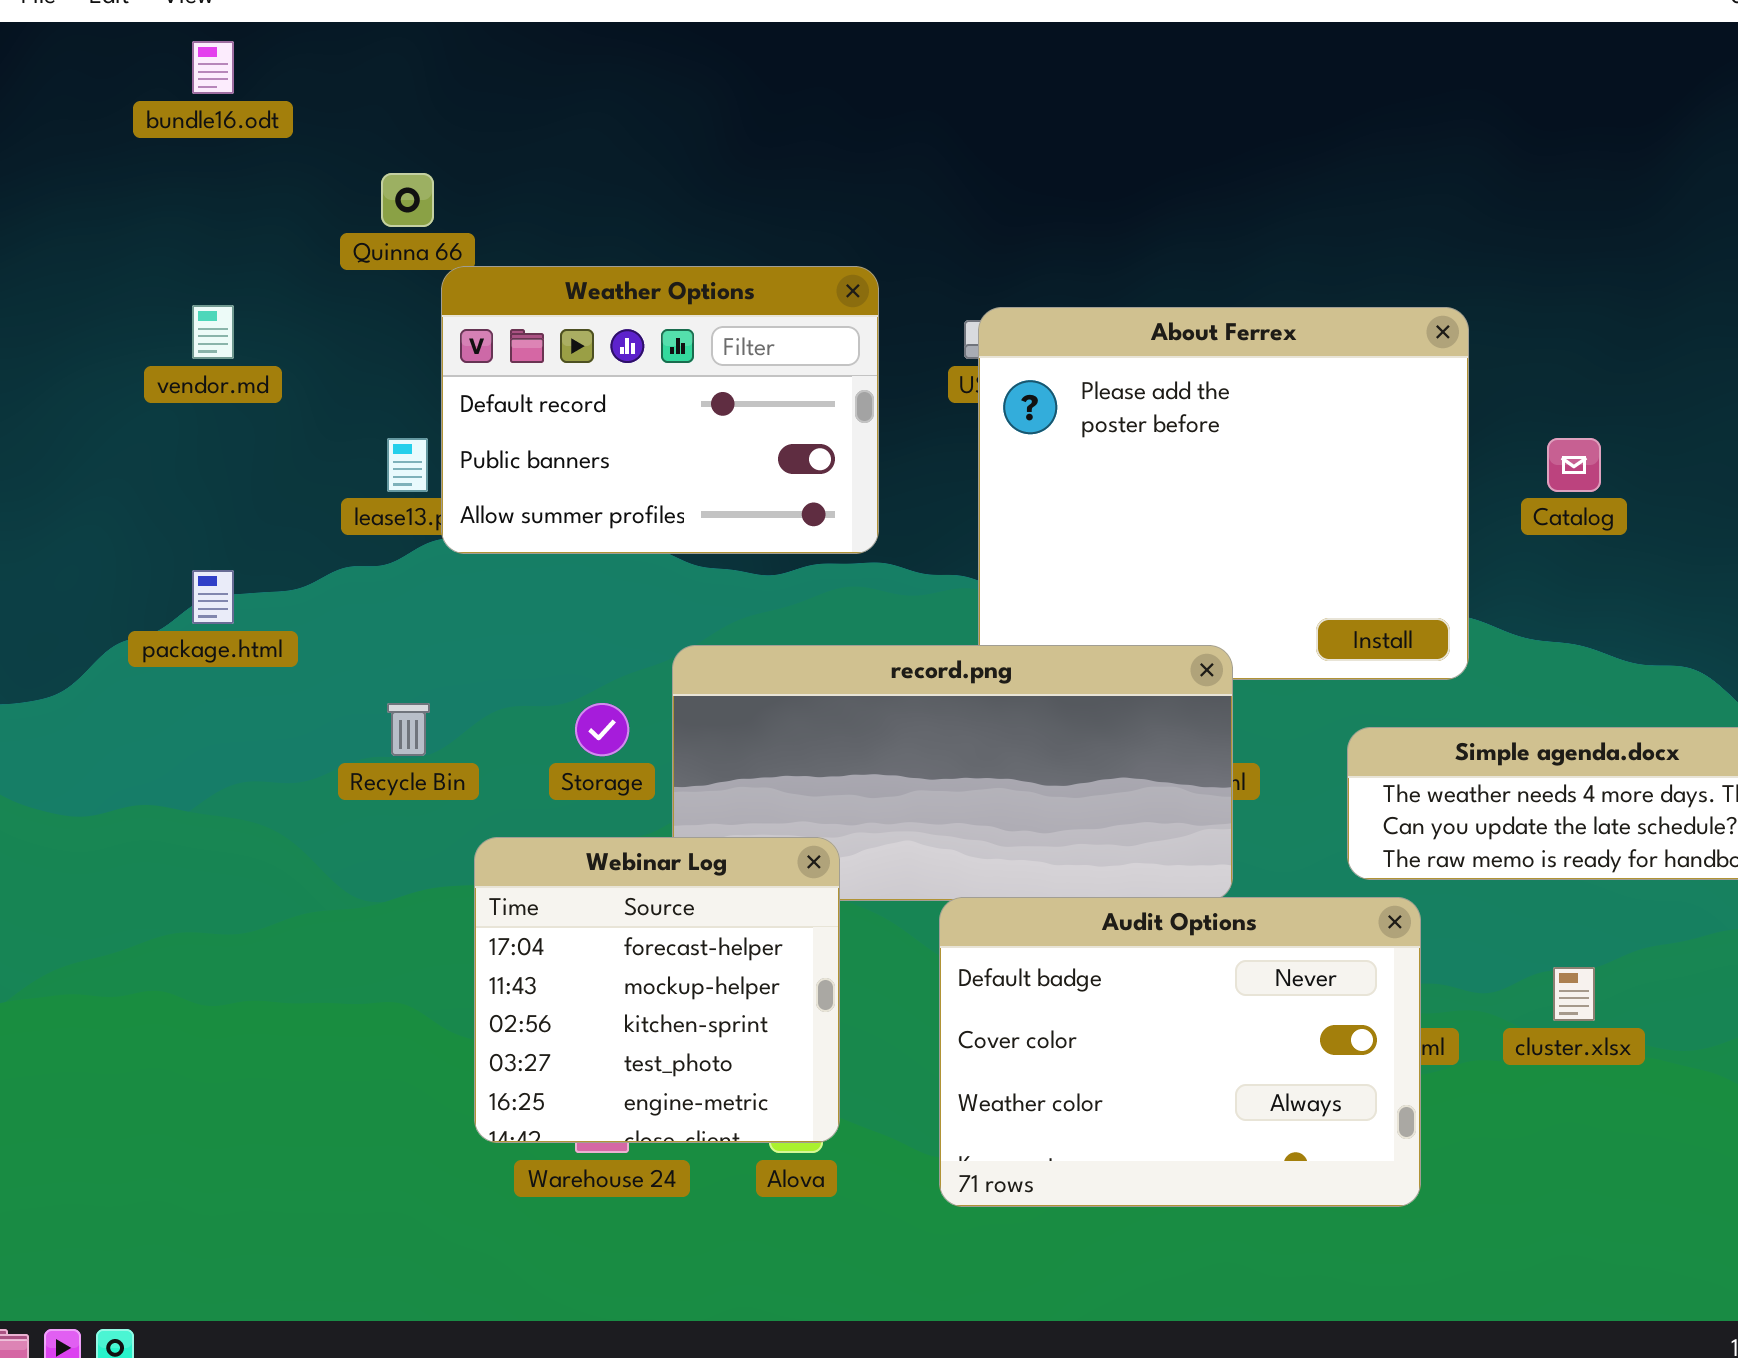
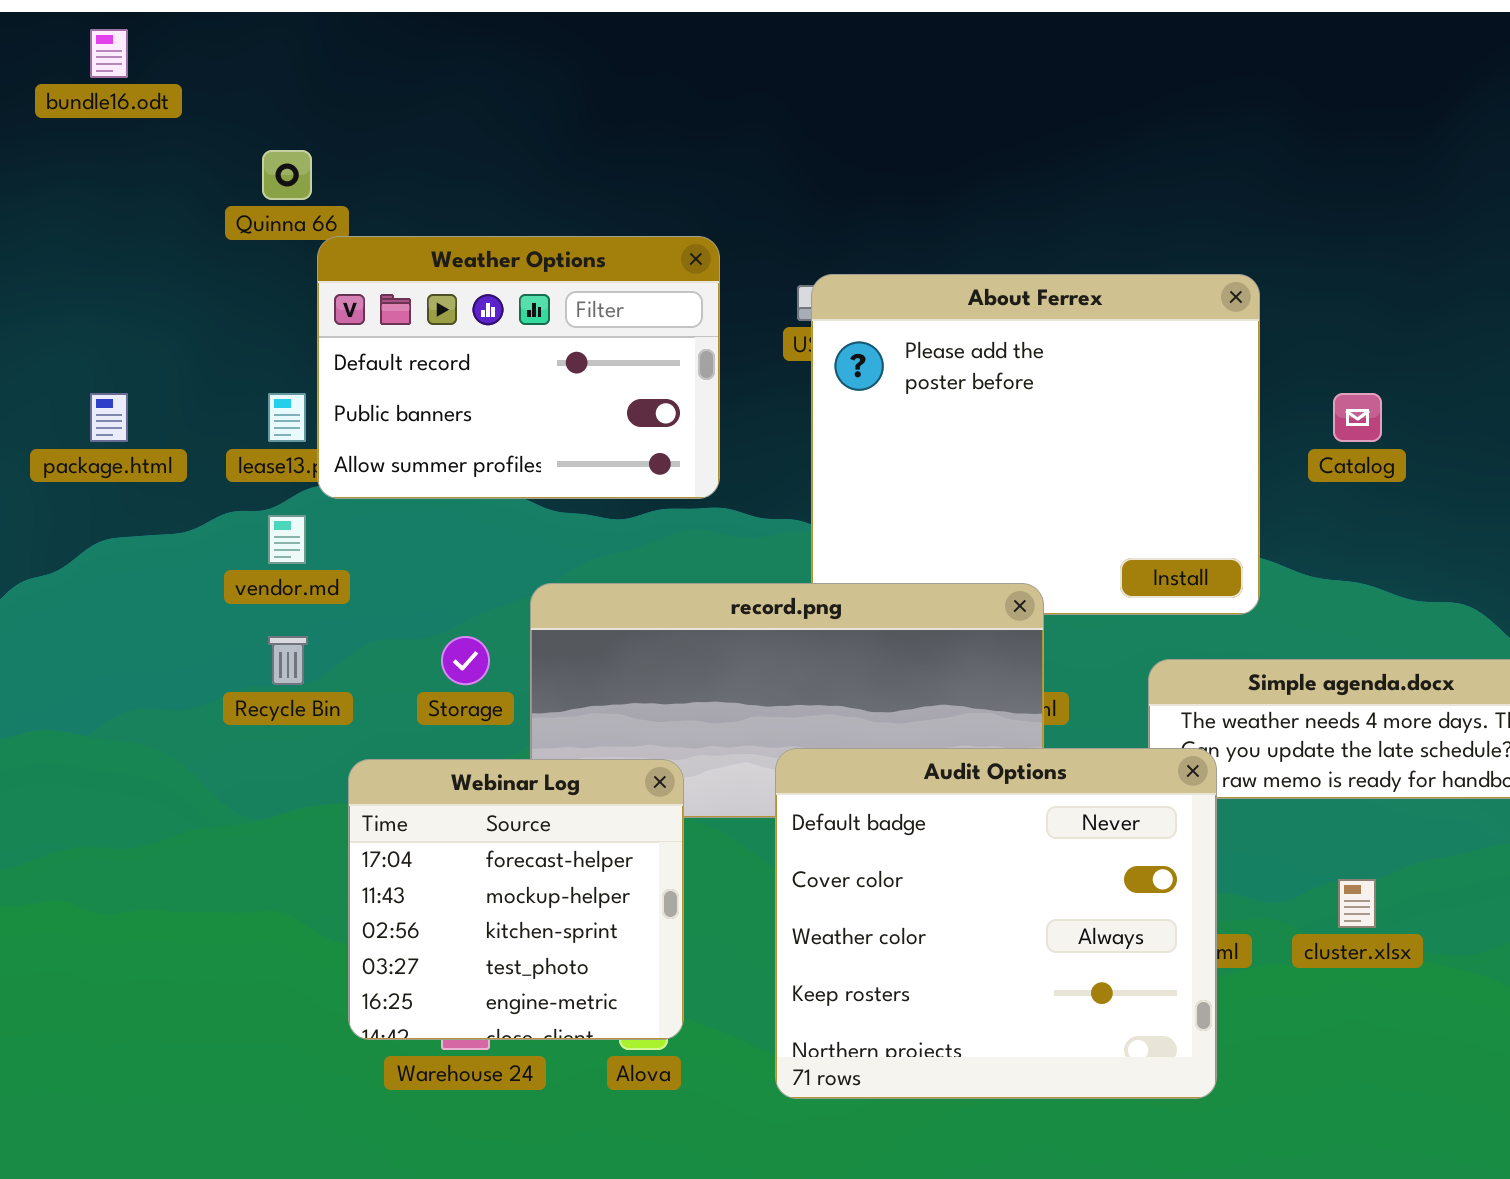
vendor.md: [192,305,234,359] -> [268,515,306,564], moved
package.html: [192,570,234,624] -> [90,393,128,442], moved
Audit Options: [939,897,1421,1207] -> [775,748,1217,1099], resized

